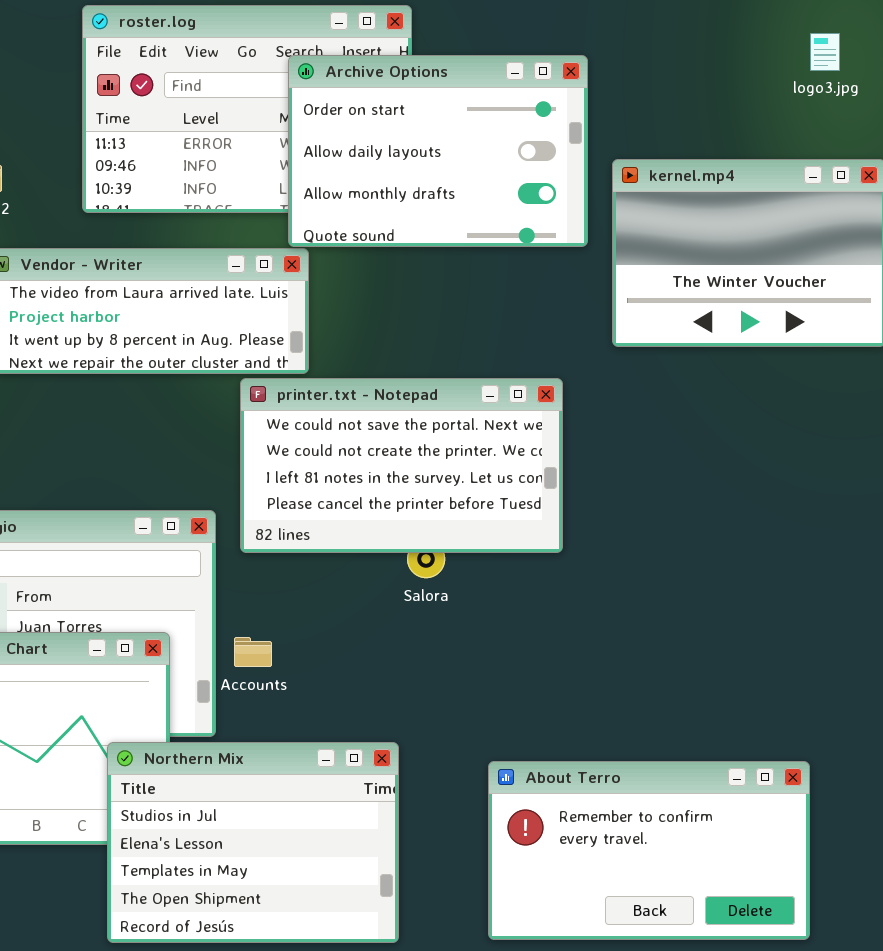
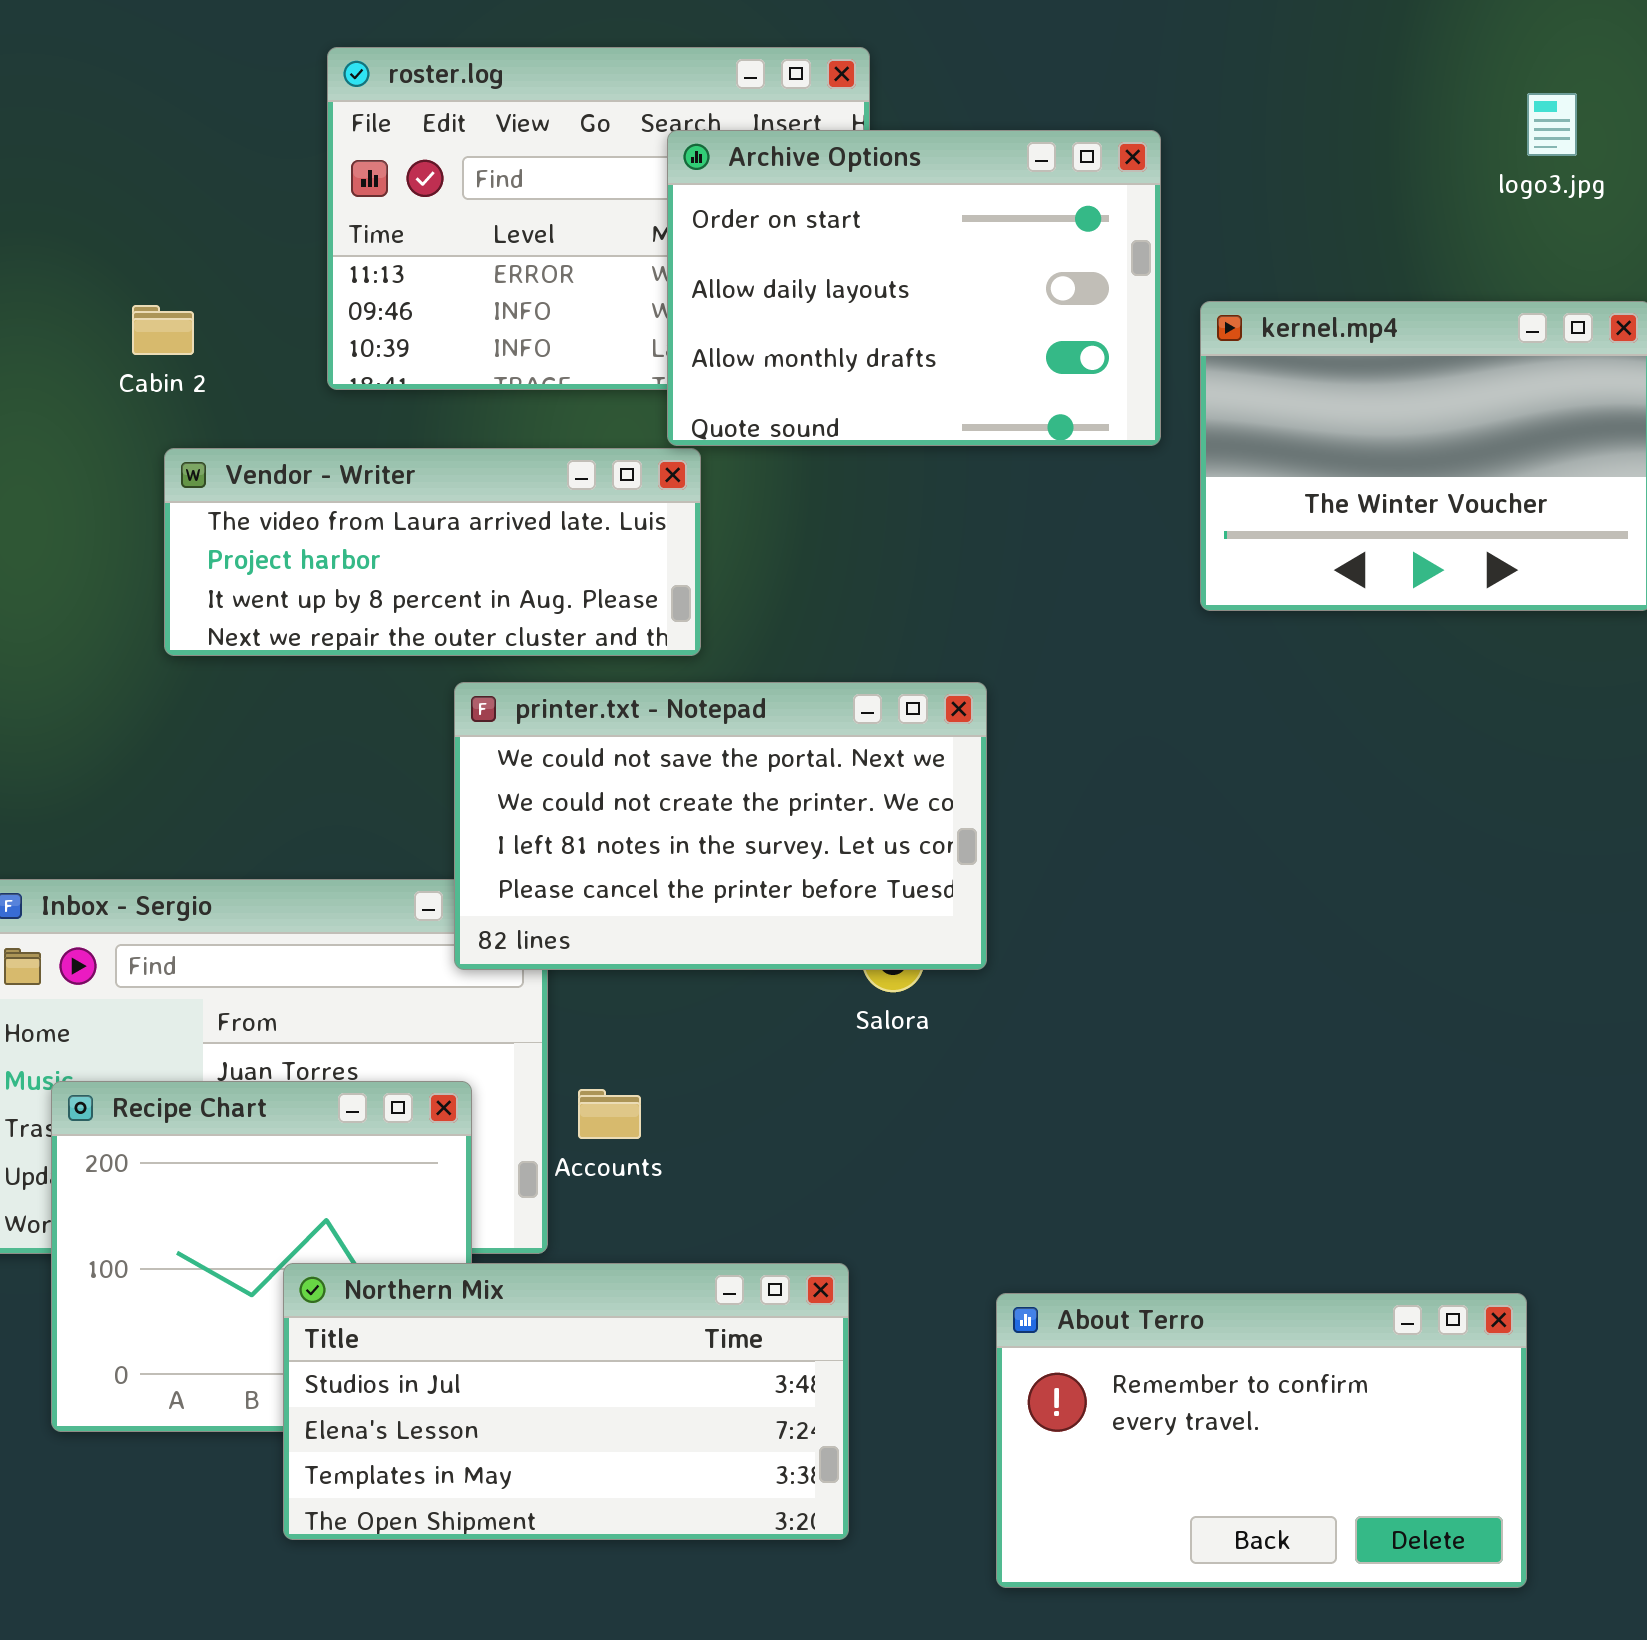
printer.txt - Notepad: [240,378,563,553] -> [454,682,987,970], moved
Northern Mix: [107,742,399,943] -> [283,1263,849,1540], resized

